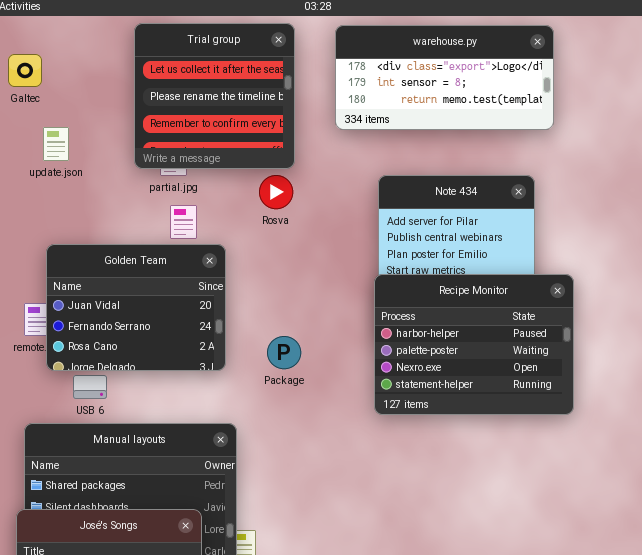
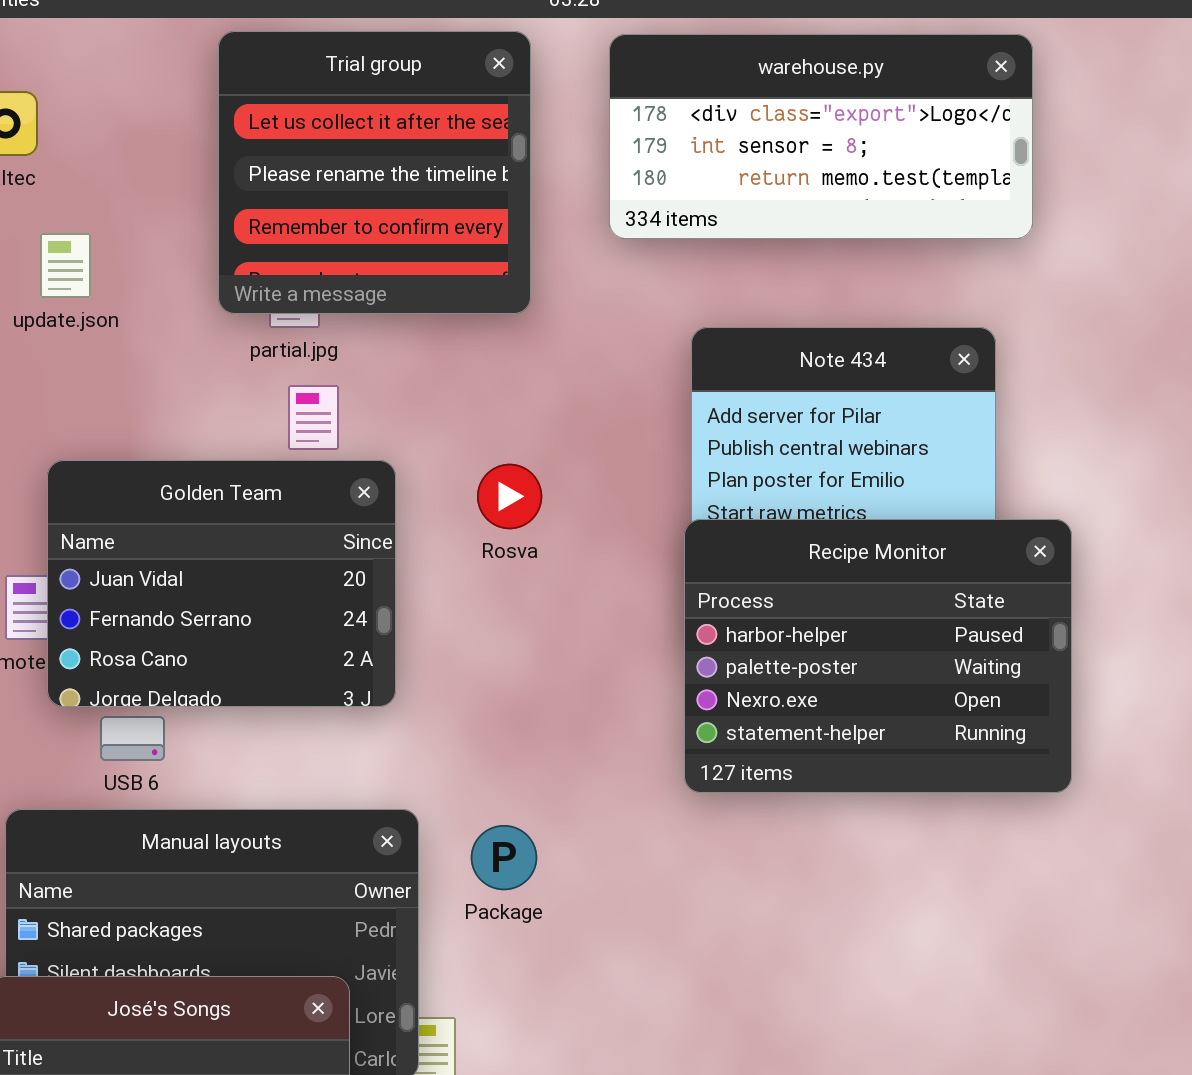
Rosva: [259,175,293,209] -> [477,464,542,529], moved
Package: [267,336,301,369] -> [471,825,537,890], moved

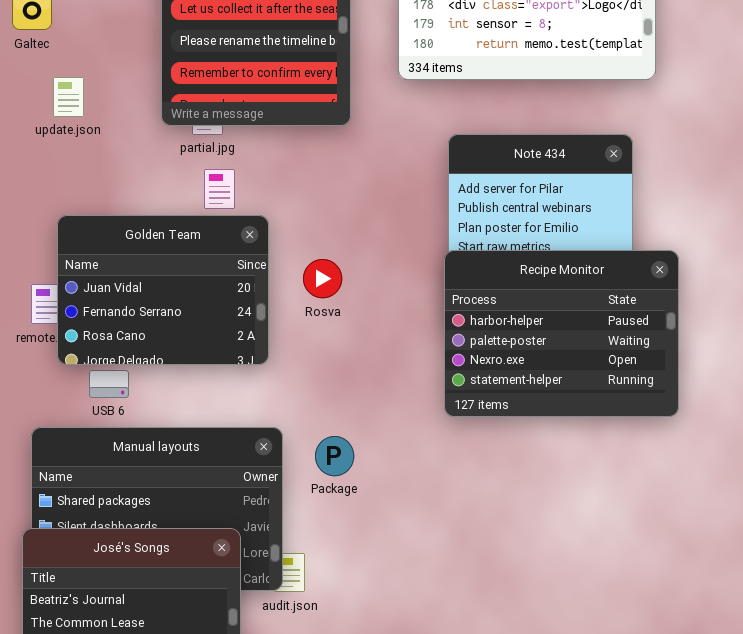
Rosva: [477,464,542,529] -> [303,259,342,298], moved

